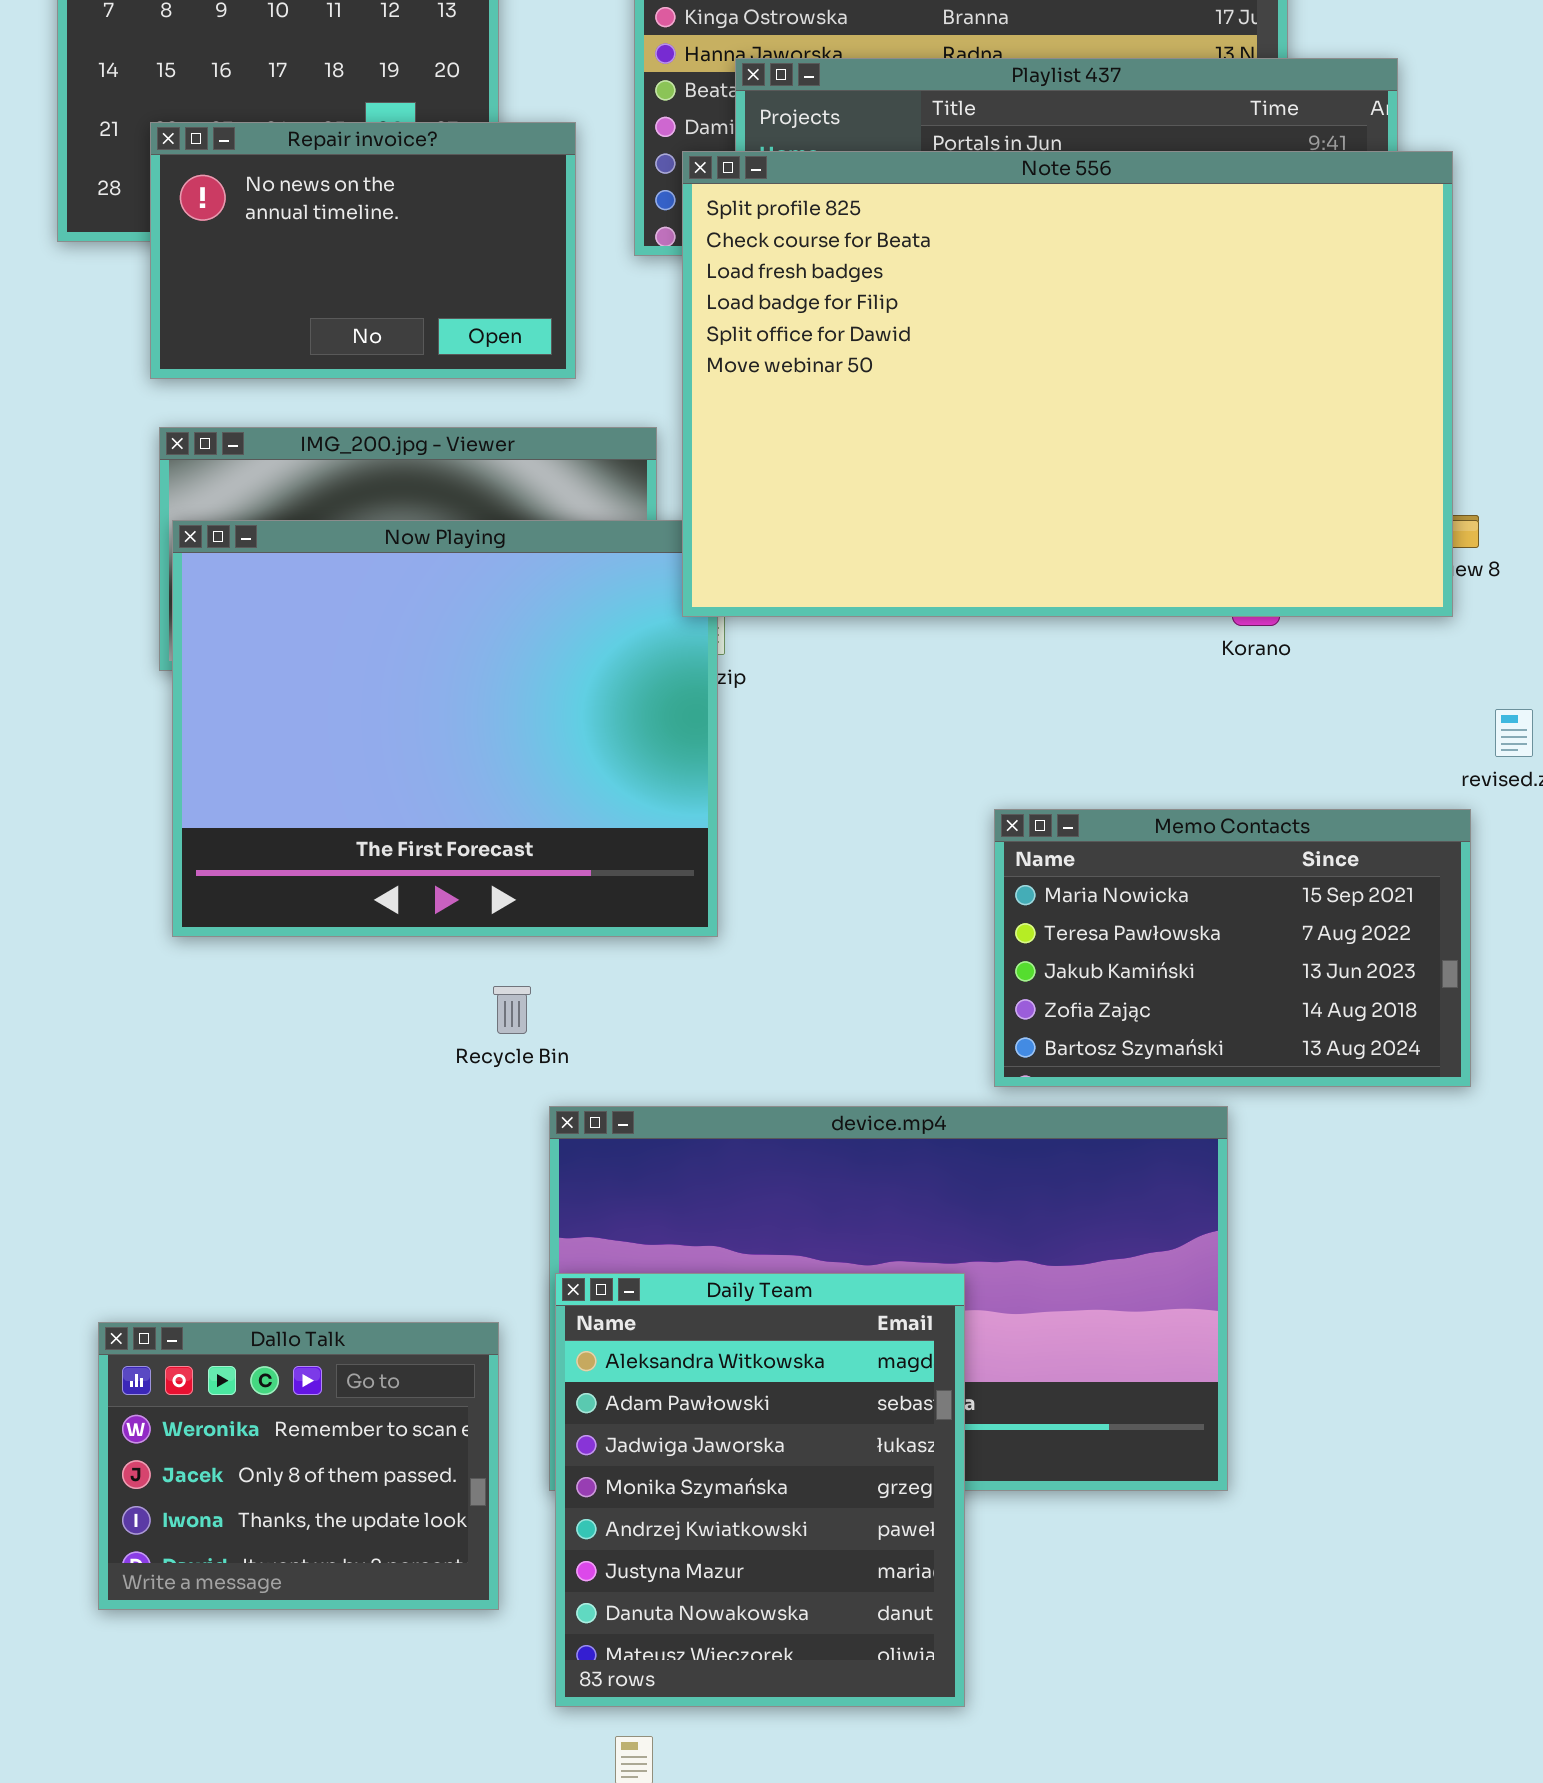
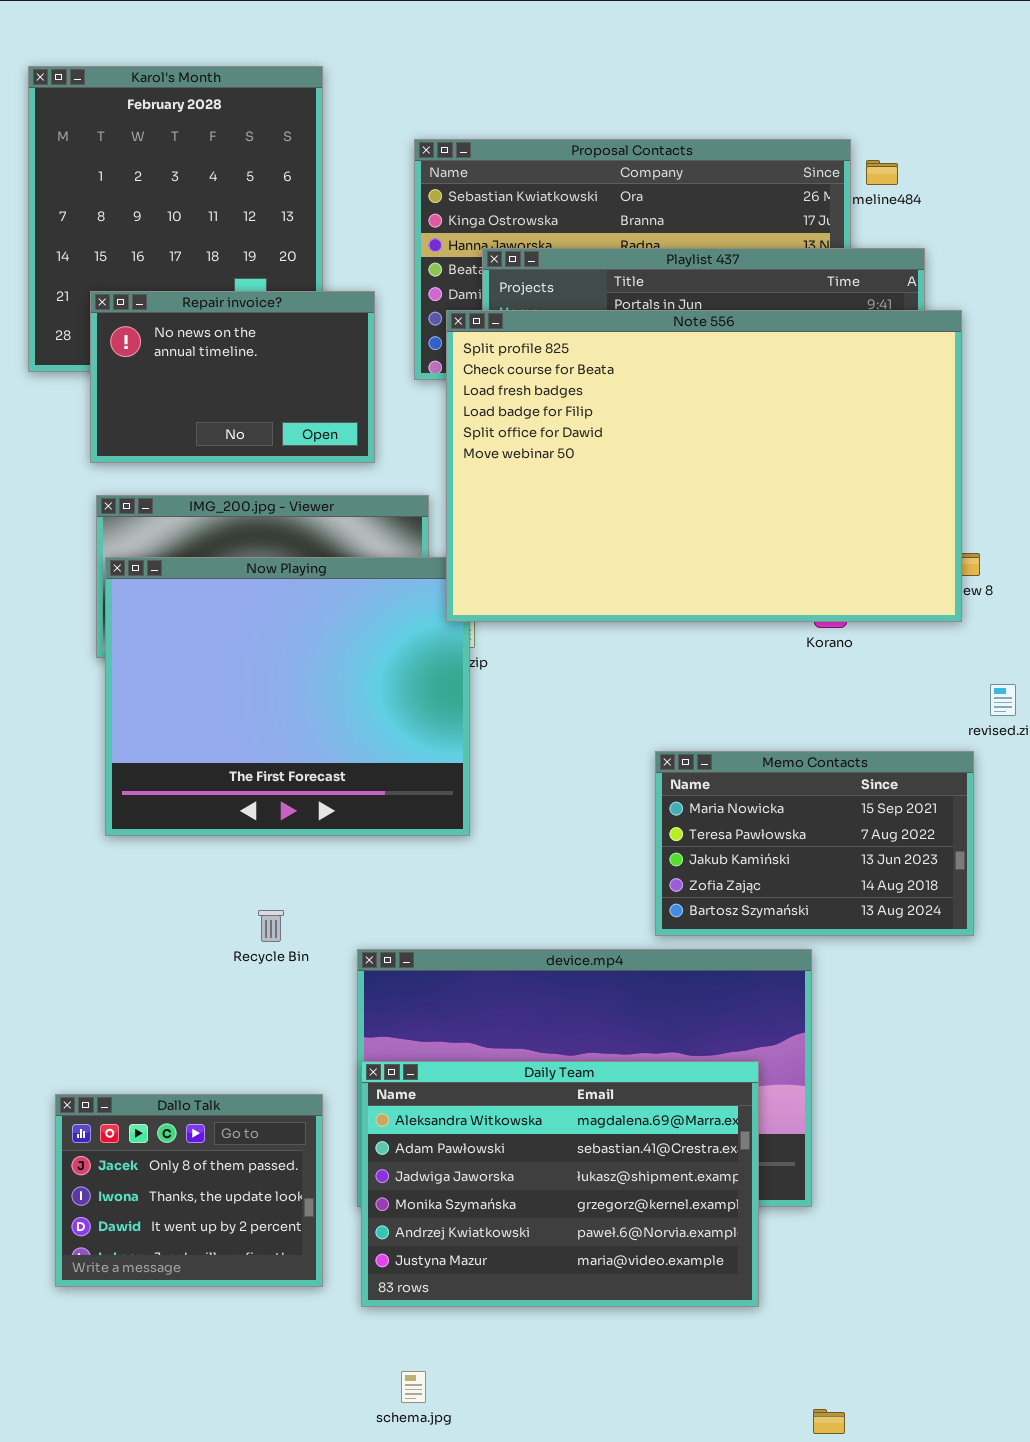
Recycle Bin: [493,986,531,1034] -> [258,910,284,942], moved
Daily Team: [555,1273,965,1707] -> [361,1061,759,1307], resized
Dallo Talk: [98,1322,499,1610] -> [55,1094,323,1287], scrolled down 1 row

